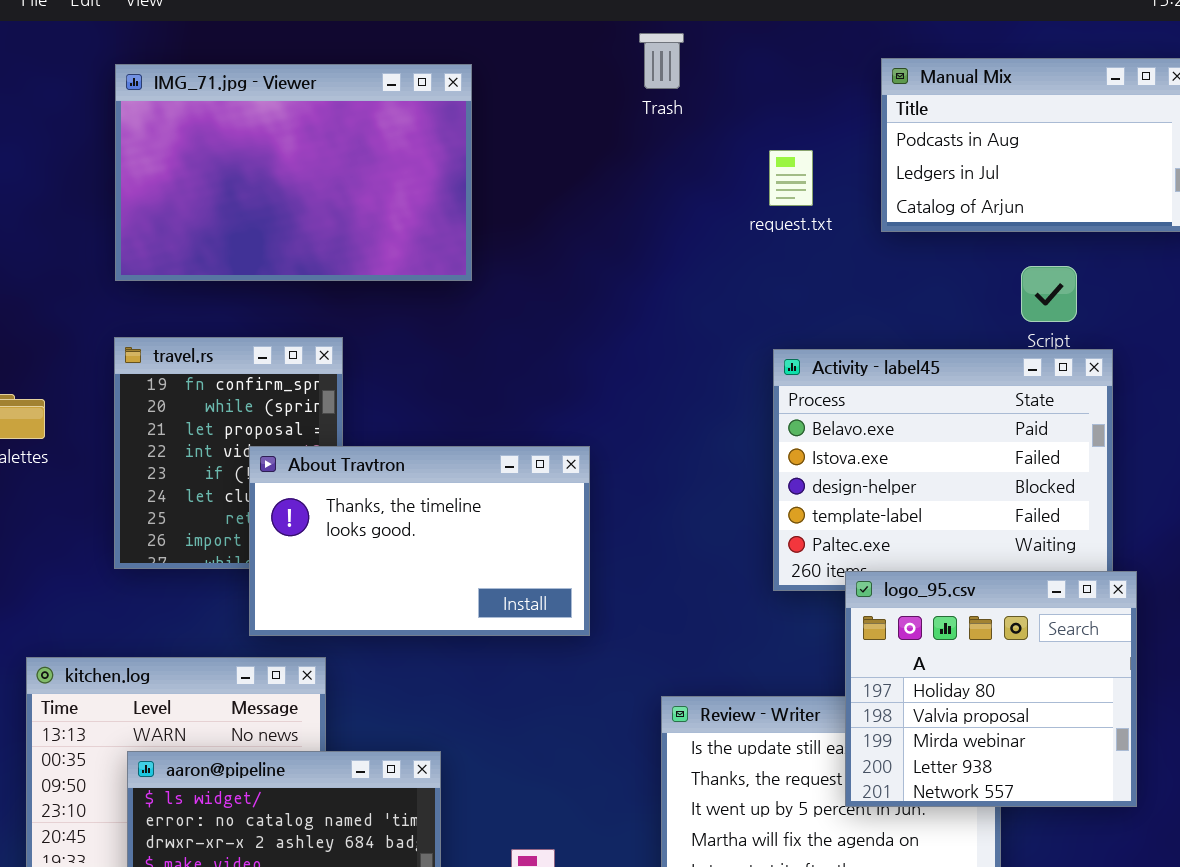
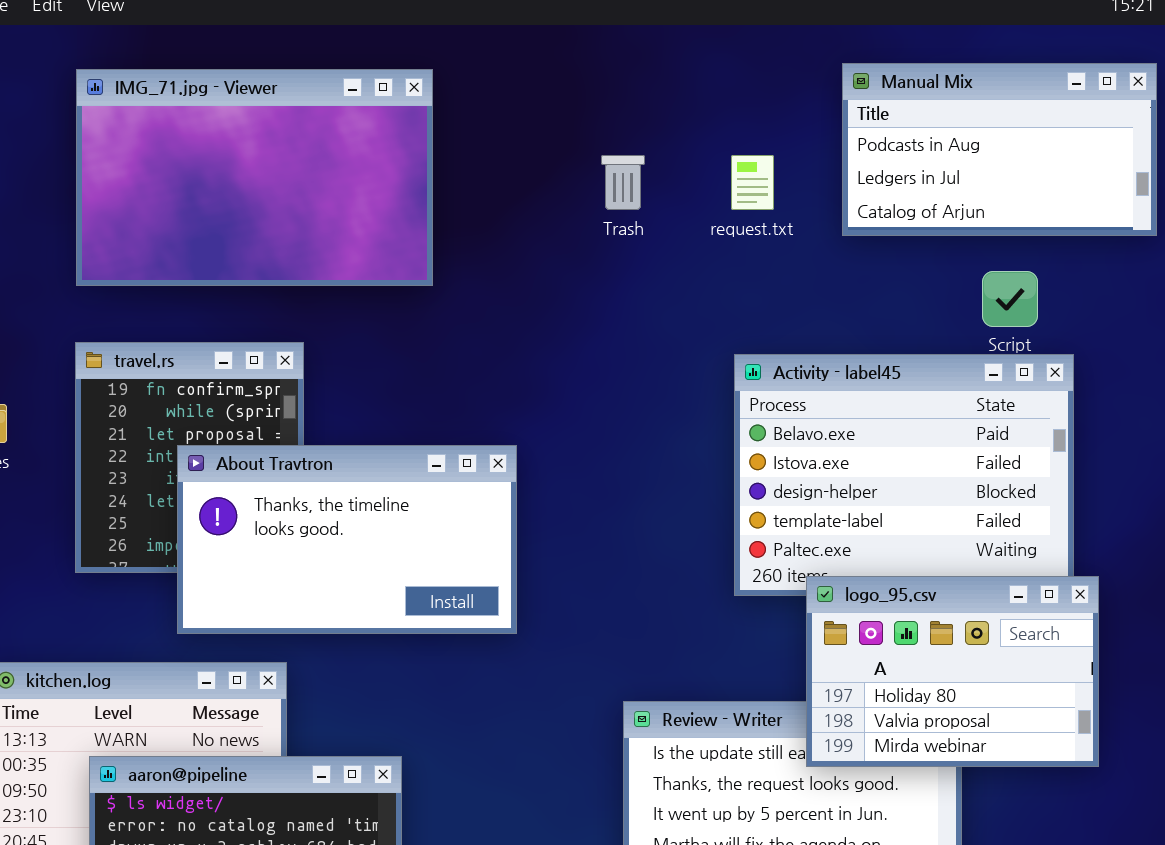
Trash: [639,33,684,89] -> [601,155,645,210], moved
About Travtron: [249,446,590,636] -> [177,445,517,634], moved
logo_95.csv: [845,571,1137,807] -> [806,576,1099,767], resized

